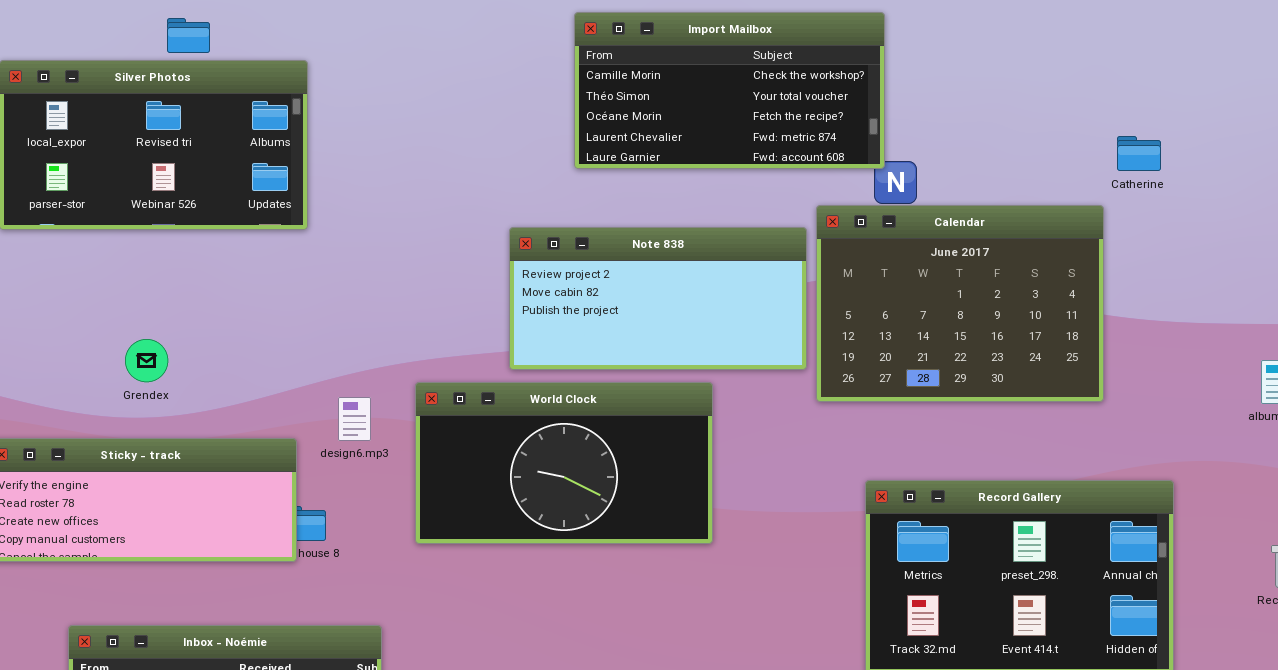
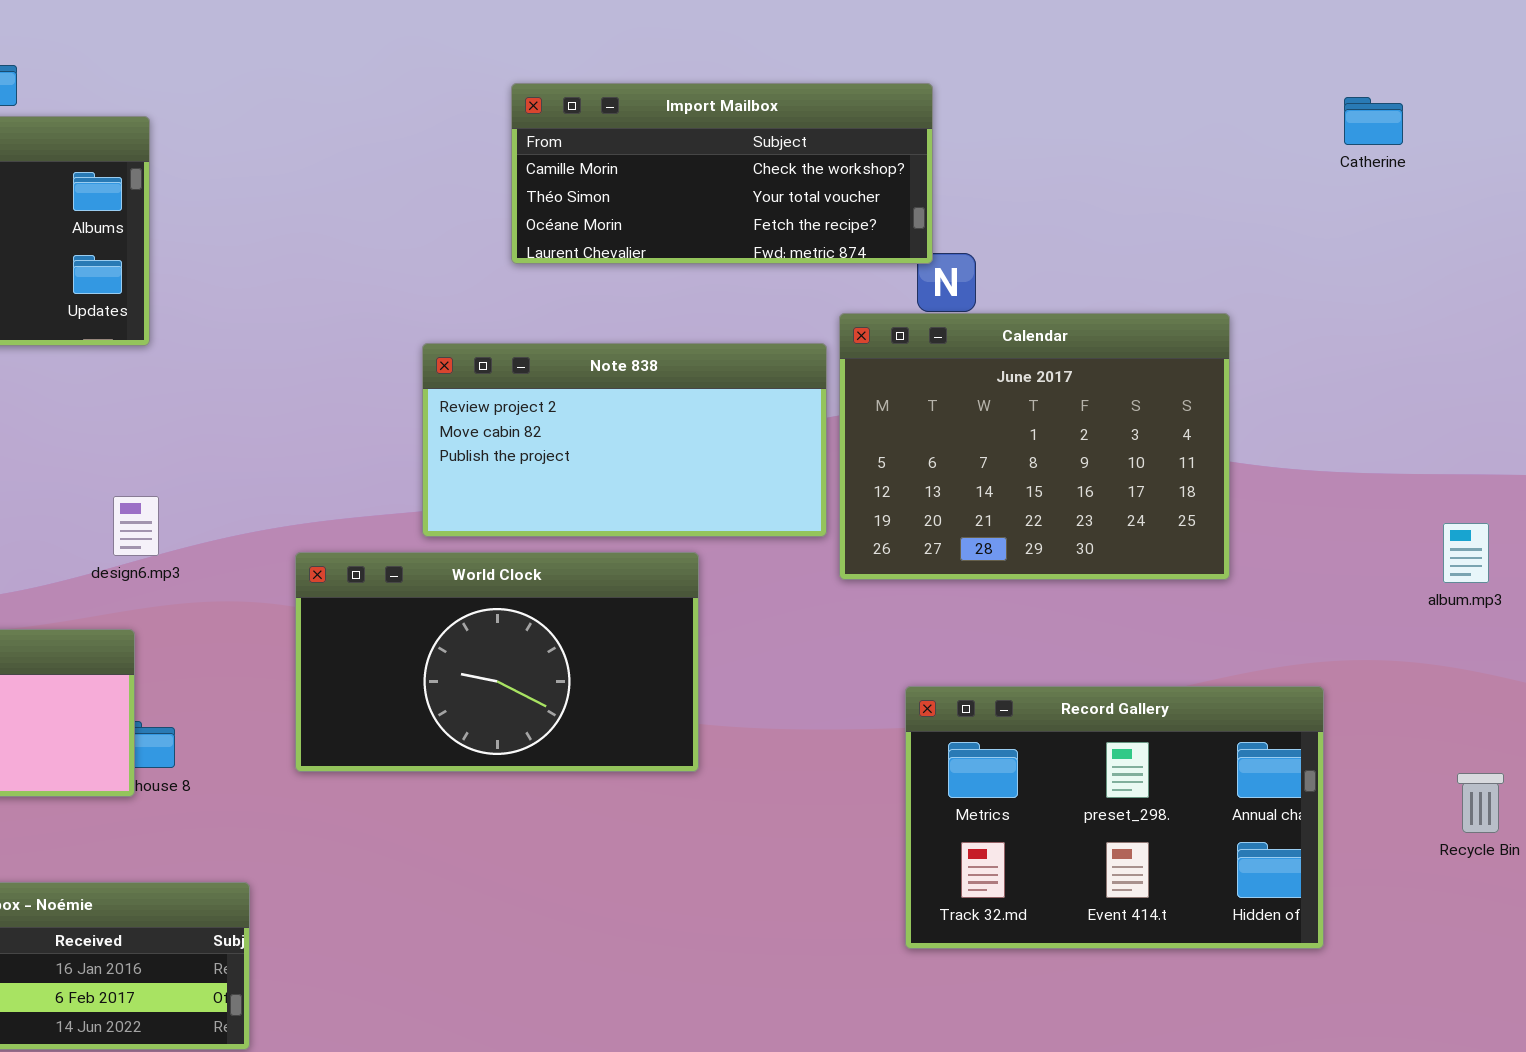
Import Mailbox: [574,12,885,169] -> [511,83,933,264], resized
Catherine: [1117,136,1161,171] -> [1344,97,1403,145], moved
design6.mp3: [338,397,371,441] -> [113,496,159,556], moved

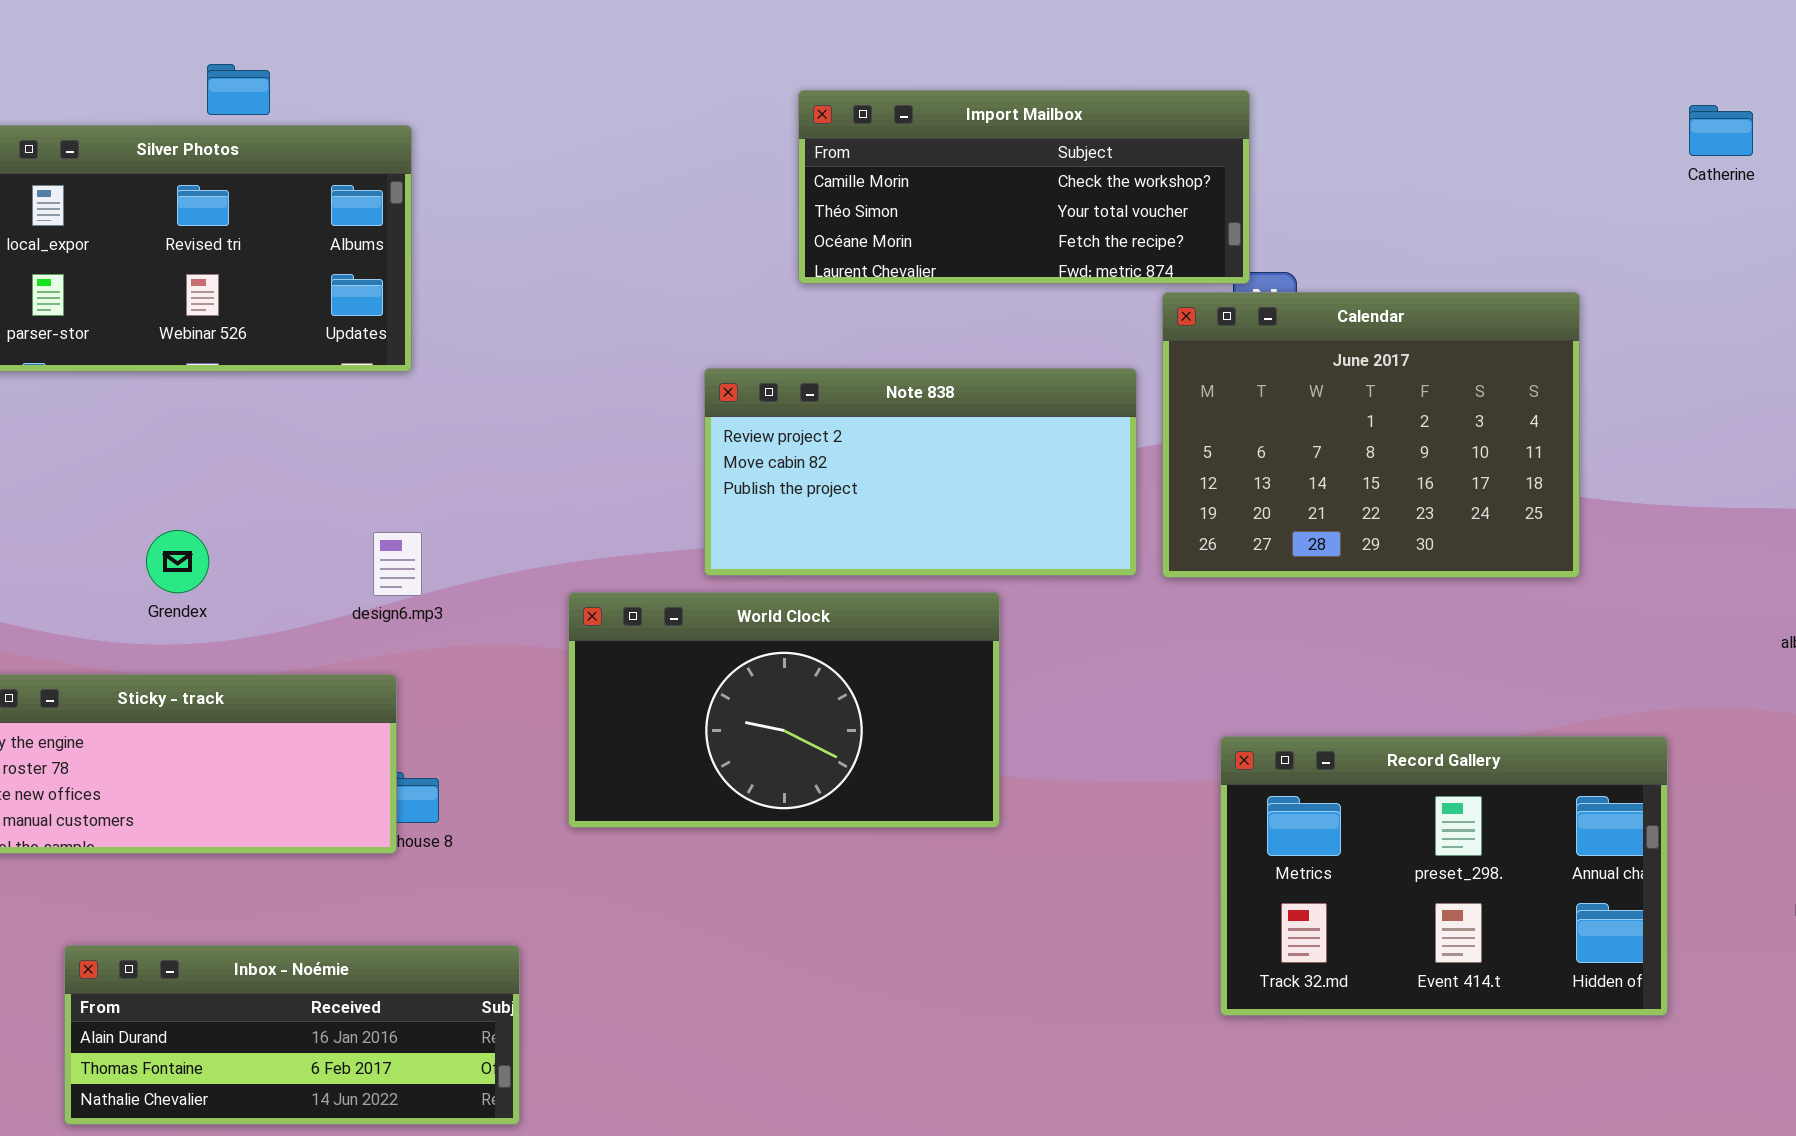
Calendar: [839,313,1230,580] -> [1162,292,1580,578], moved

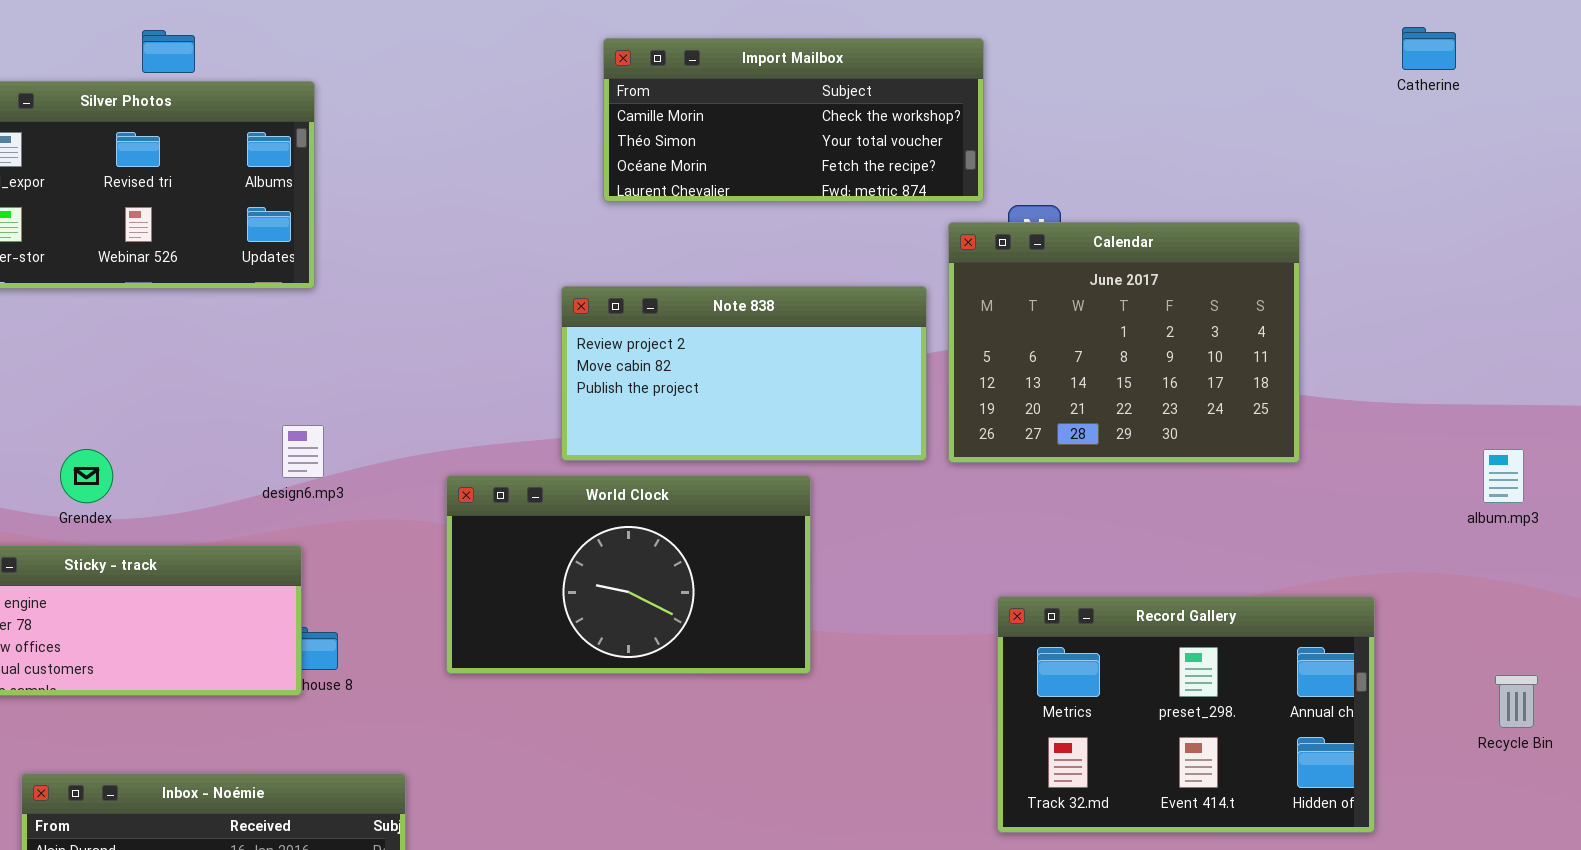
Import Mailbox: [798,90,1250,284] -> [603,38,984,202], moved
Catherine: [1689,105,1753,156] -> [1402,27,1456,70], moved
Grendex: [146,530,209,593] -> [60,449,113,503], moved

